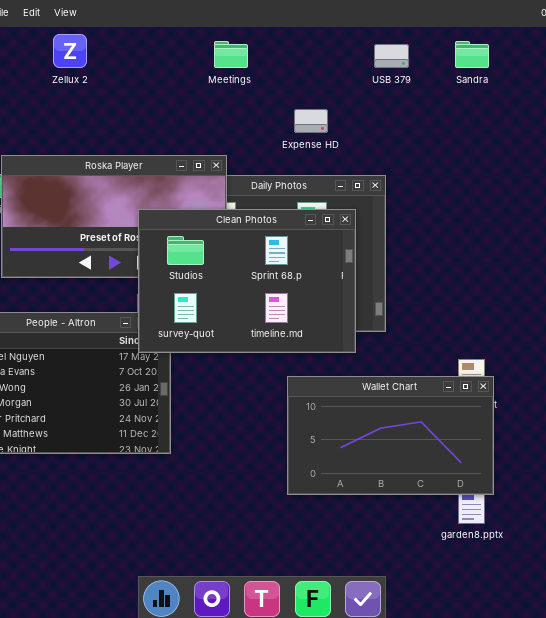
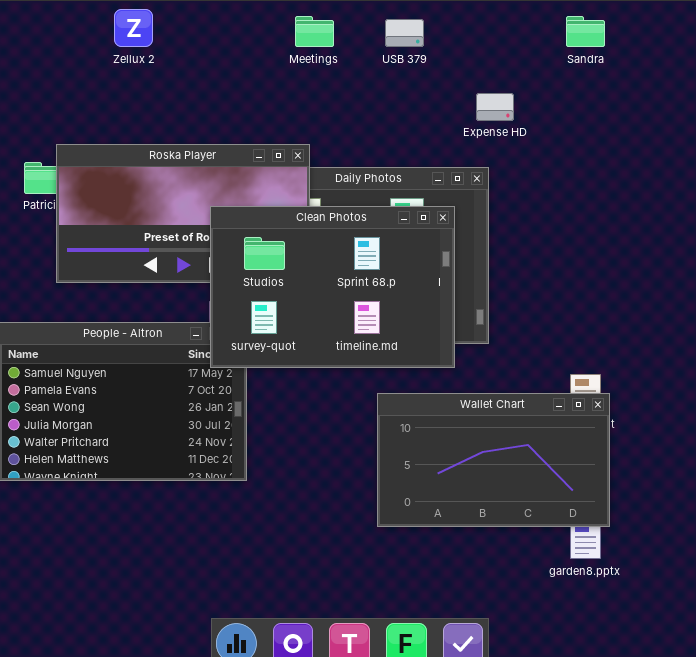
USB 379: [374,44,409,68] -> [385,19,424,47], moved
Expense HD: [294,109,328,133] -> [476,93,514,121], moved

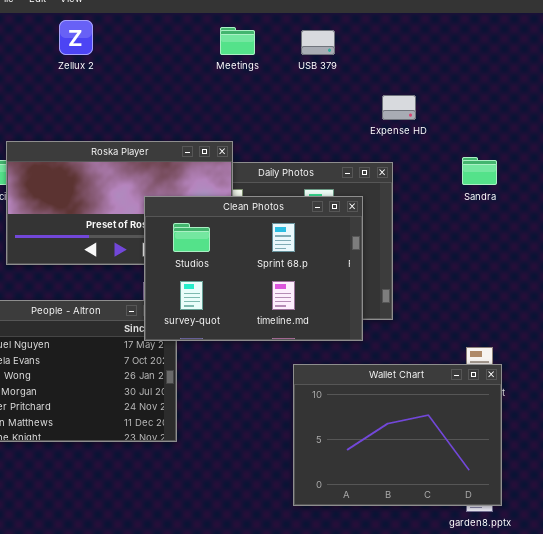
Sandra: [566,16,605,47] -> [462,157,497,185], moved
Wallet Chart: [377,393,610,527] -> [293,364,502,506], resized

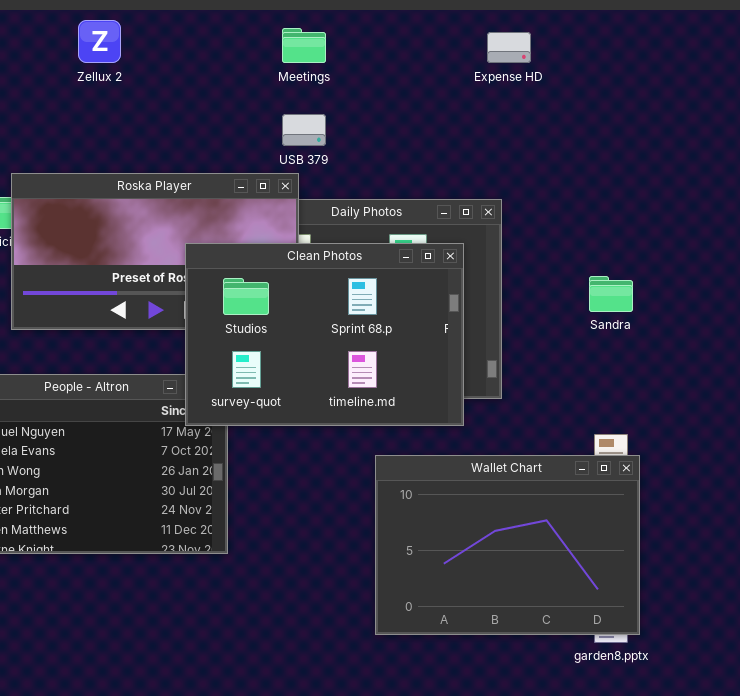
USB 379: [301,30,335,55] -> [282,114,326,146], moved
Expense HD: [382,95,416,120] -> [487,32,531,63], moved
Sandra: [462,157,497,185] -> [589,276,633,312], moved

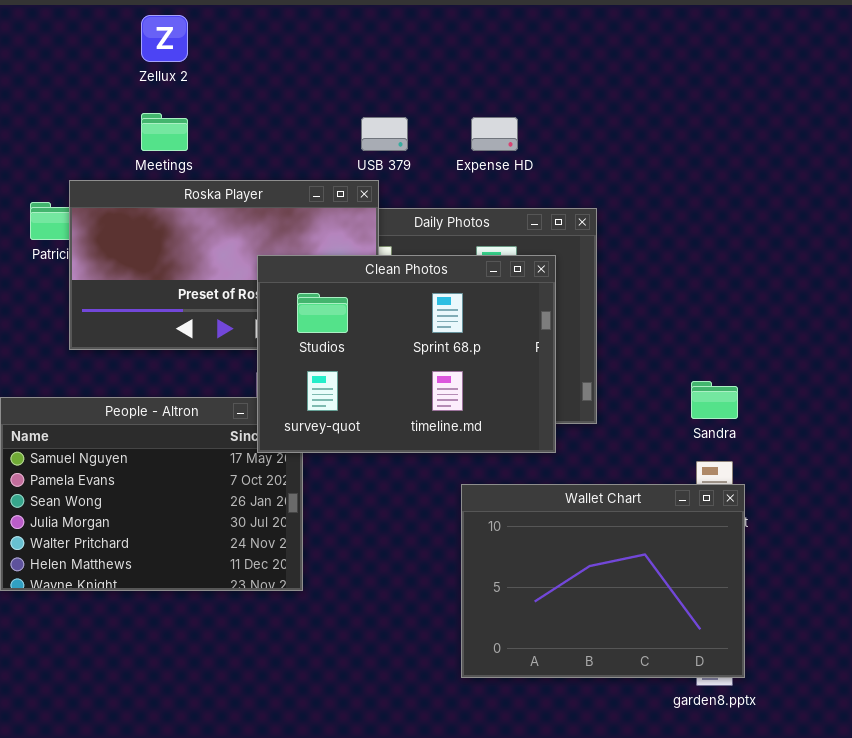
Meetings: [282,28,326,63] -> [141,113,188,151], moved
Expense HD: [487,32,531,63] -> [471,117,518,151], moved
Sandra: [589,276,633,312] -> [691,381,738,419], moved

